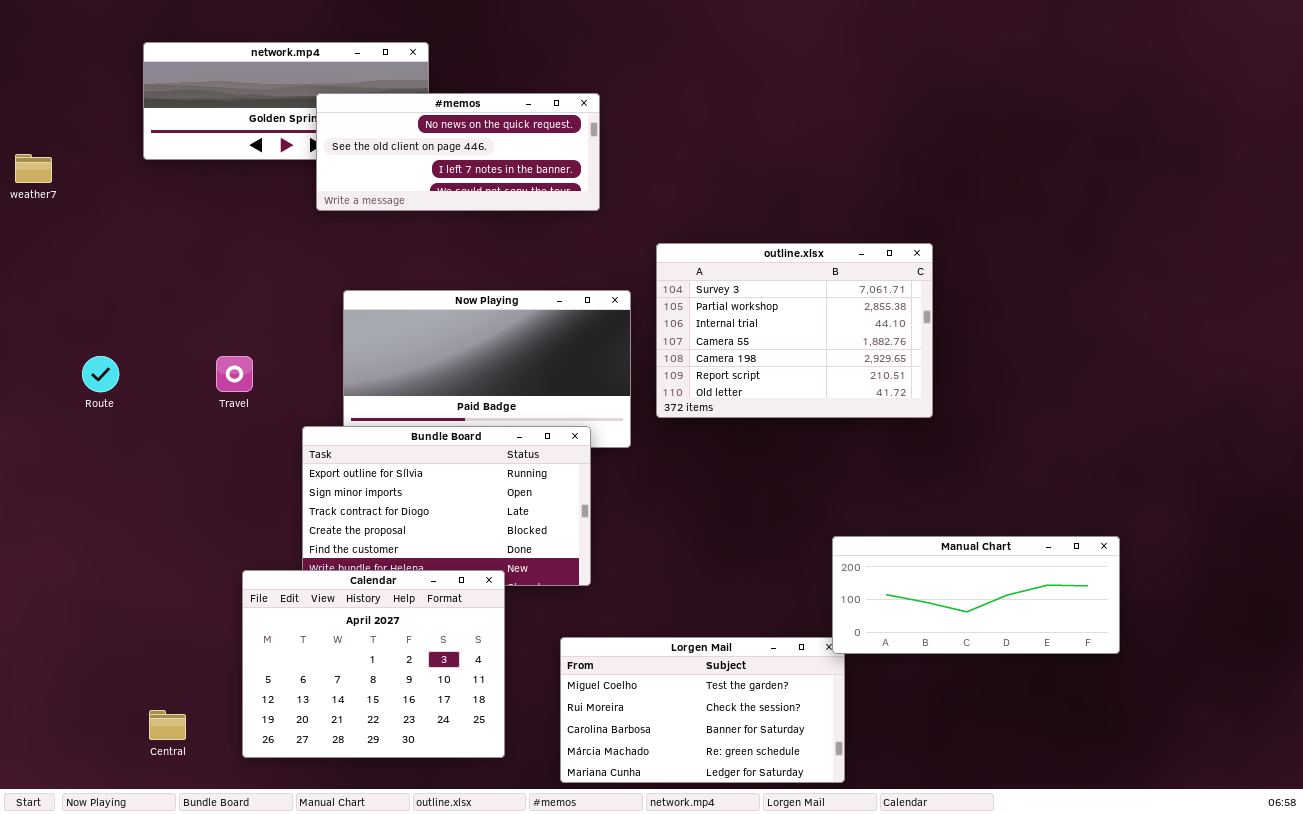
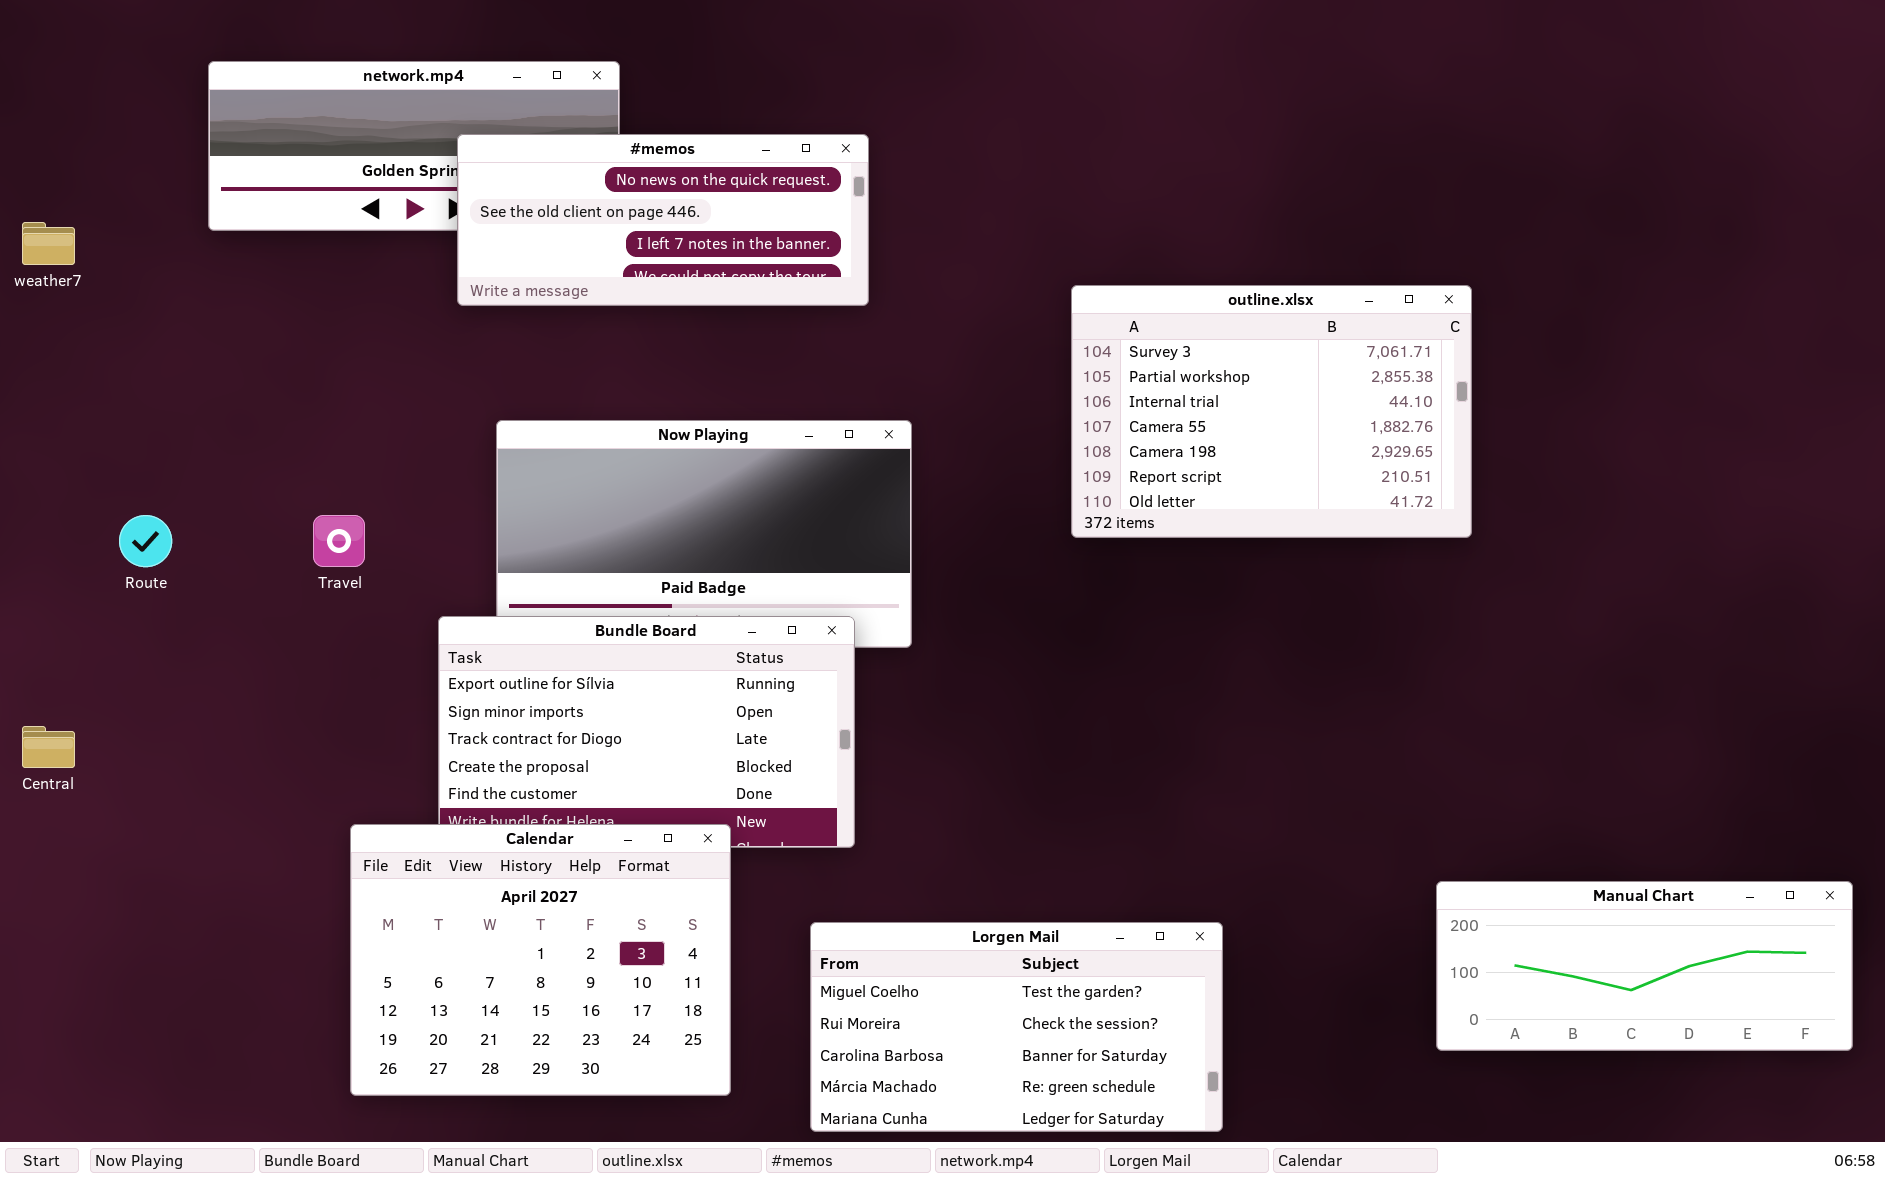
outline.xlsx: [656,243,933,418] -> [1071,285,1472,538], moved
Manual Chart: [832,536,1120,654] -> [1436,881,1853,1051], moved
Central: [149,710,186,740] -> [22,726,75,768], moved

